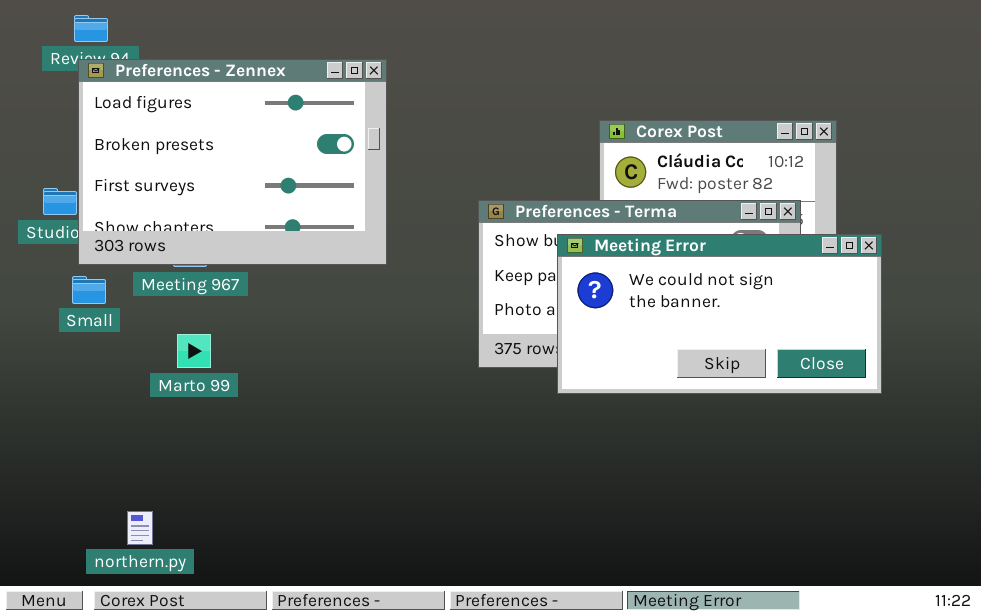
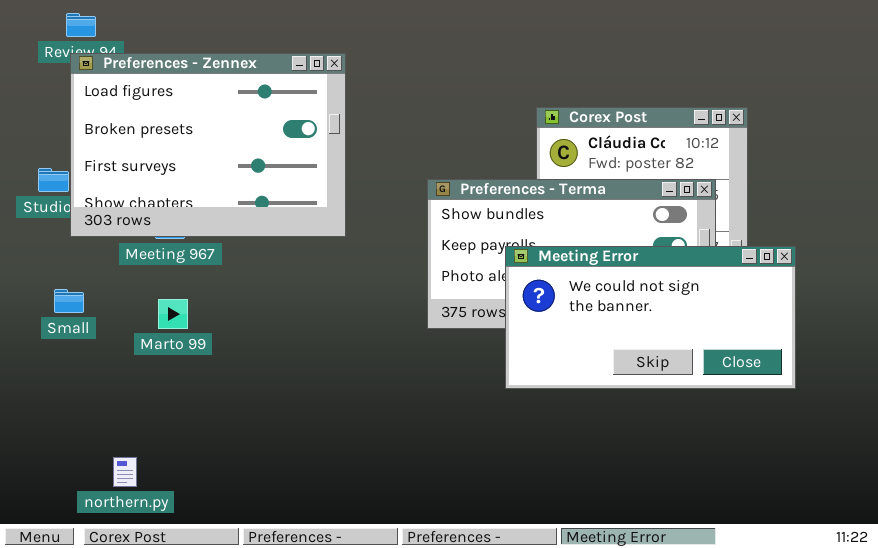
Meeting Error: [557,234,882,394] -> [505,246,796,389], moved
Small: [72,276,106,304] -> [54,289,84,313], moved

